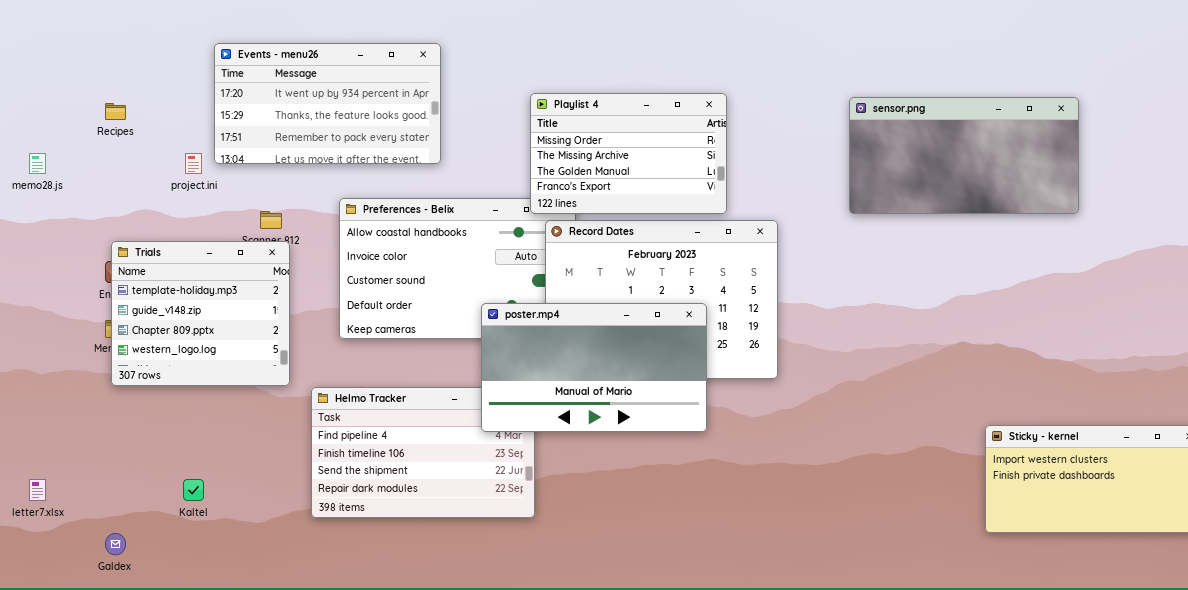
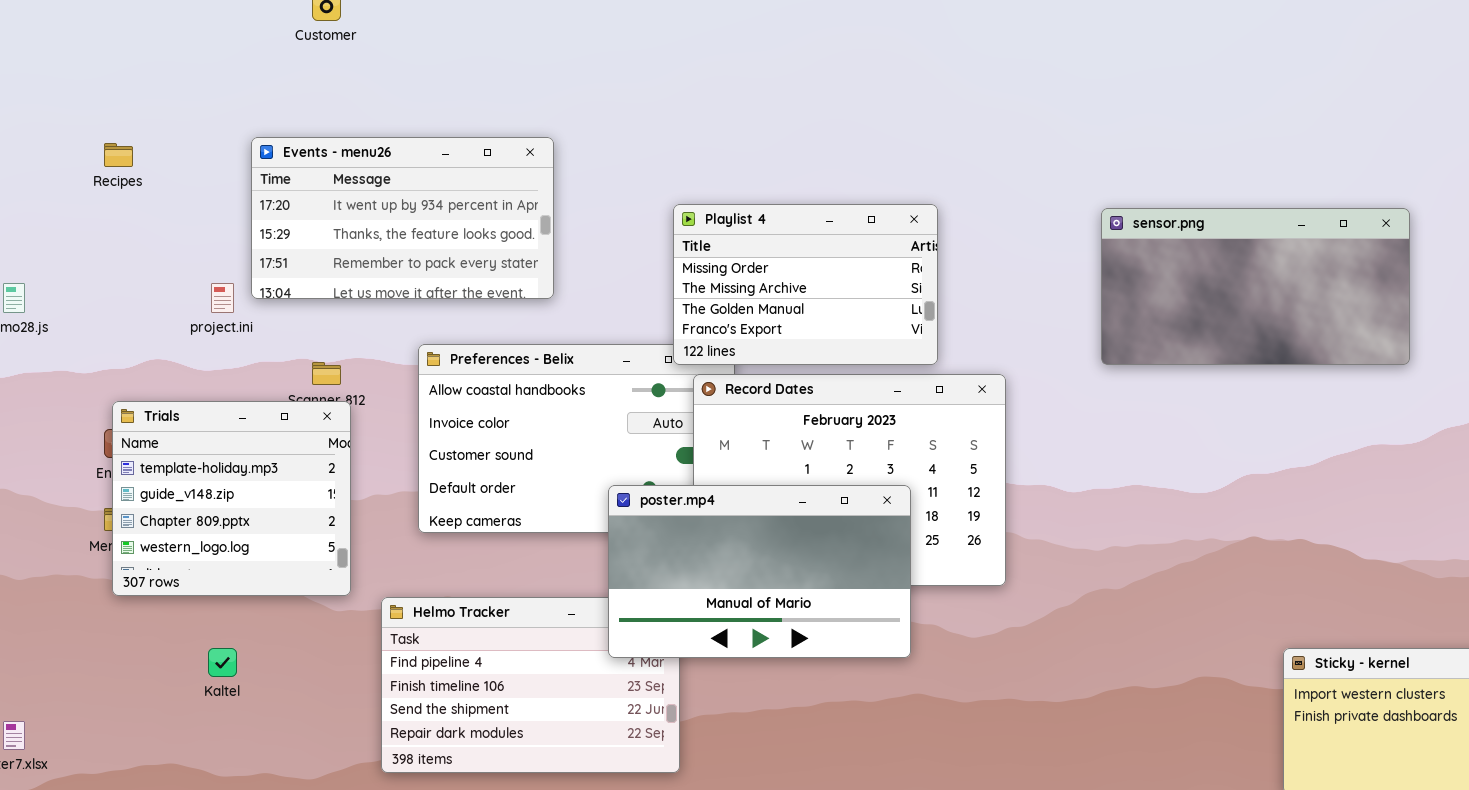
Recipes: [105,103,126,120] -> [104,143,133,167], moved
Kaltel: [183,479,204,501] -> [208,648,237,677], moved

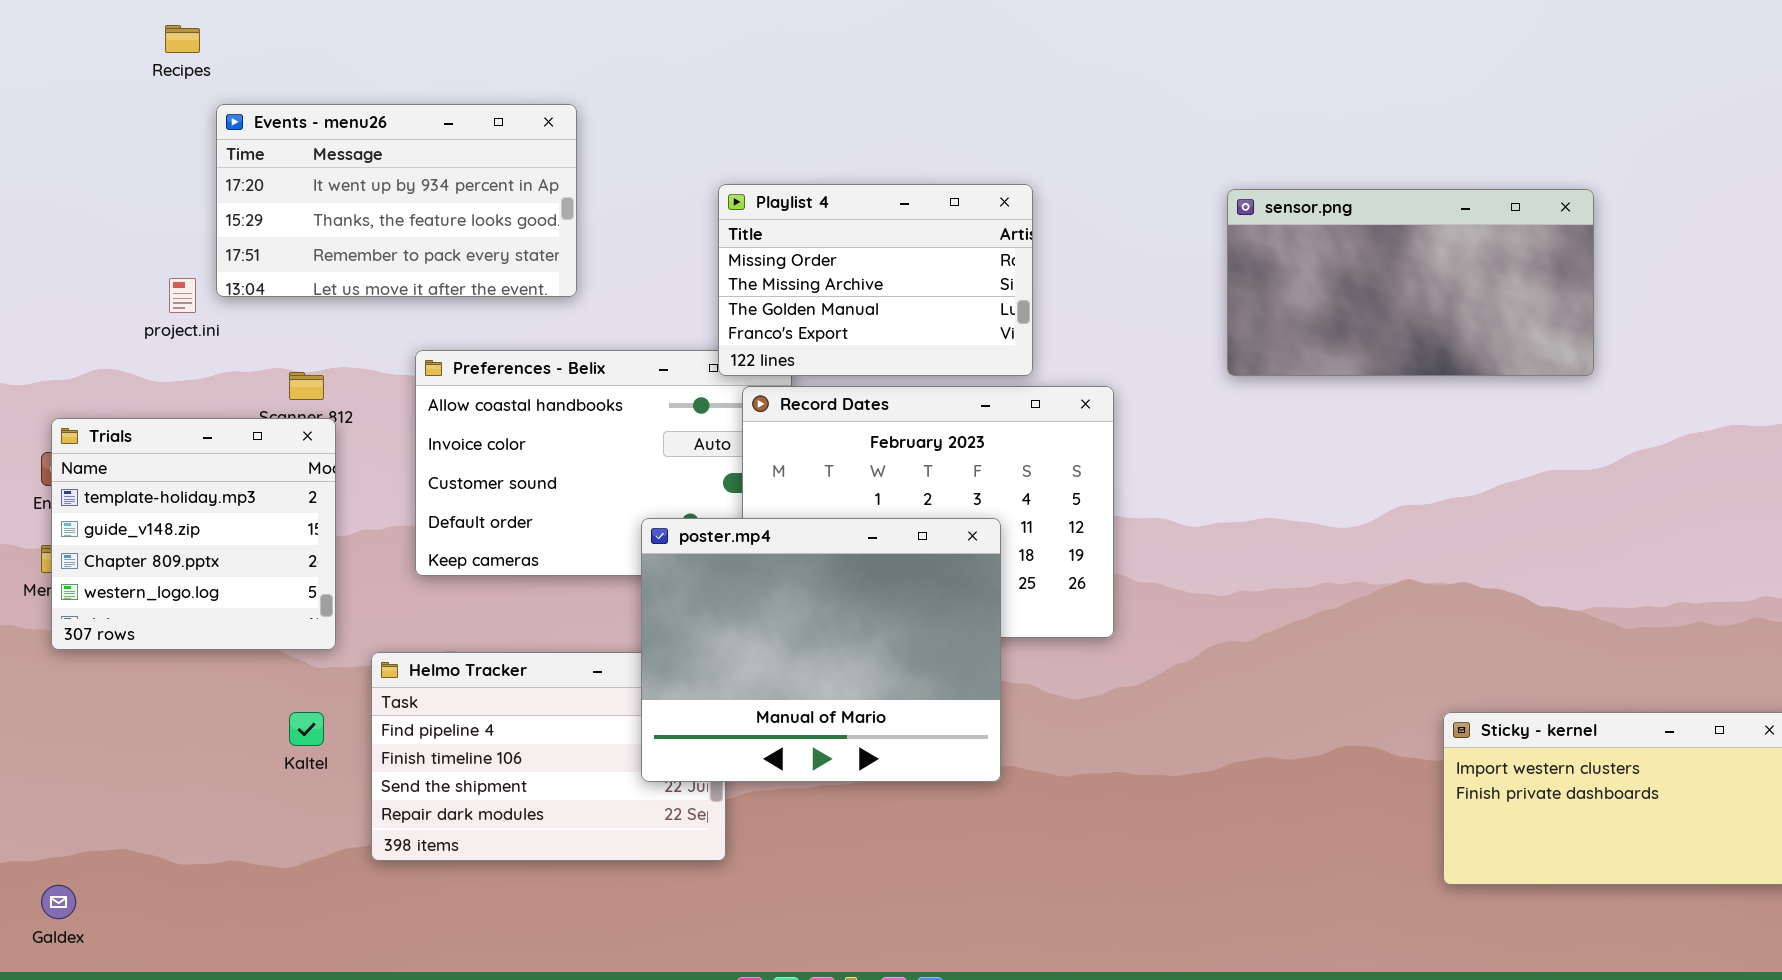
Recipes: [104,143,133,167] -> [165,25,200,53], moved
poster.mp4: [608,485,911,658] -> [641,518,1001,782], resized
Kaltel: [208,648,237,677] -> [289,712,324,746], moved

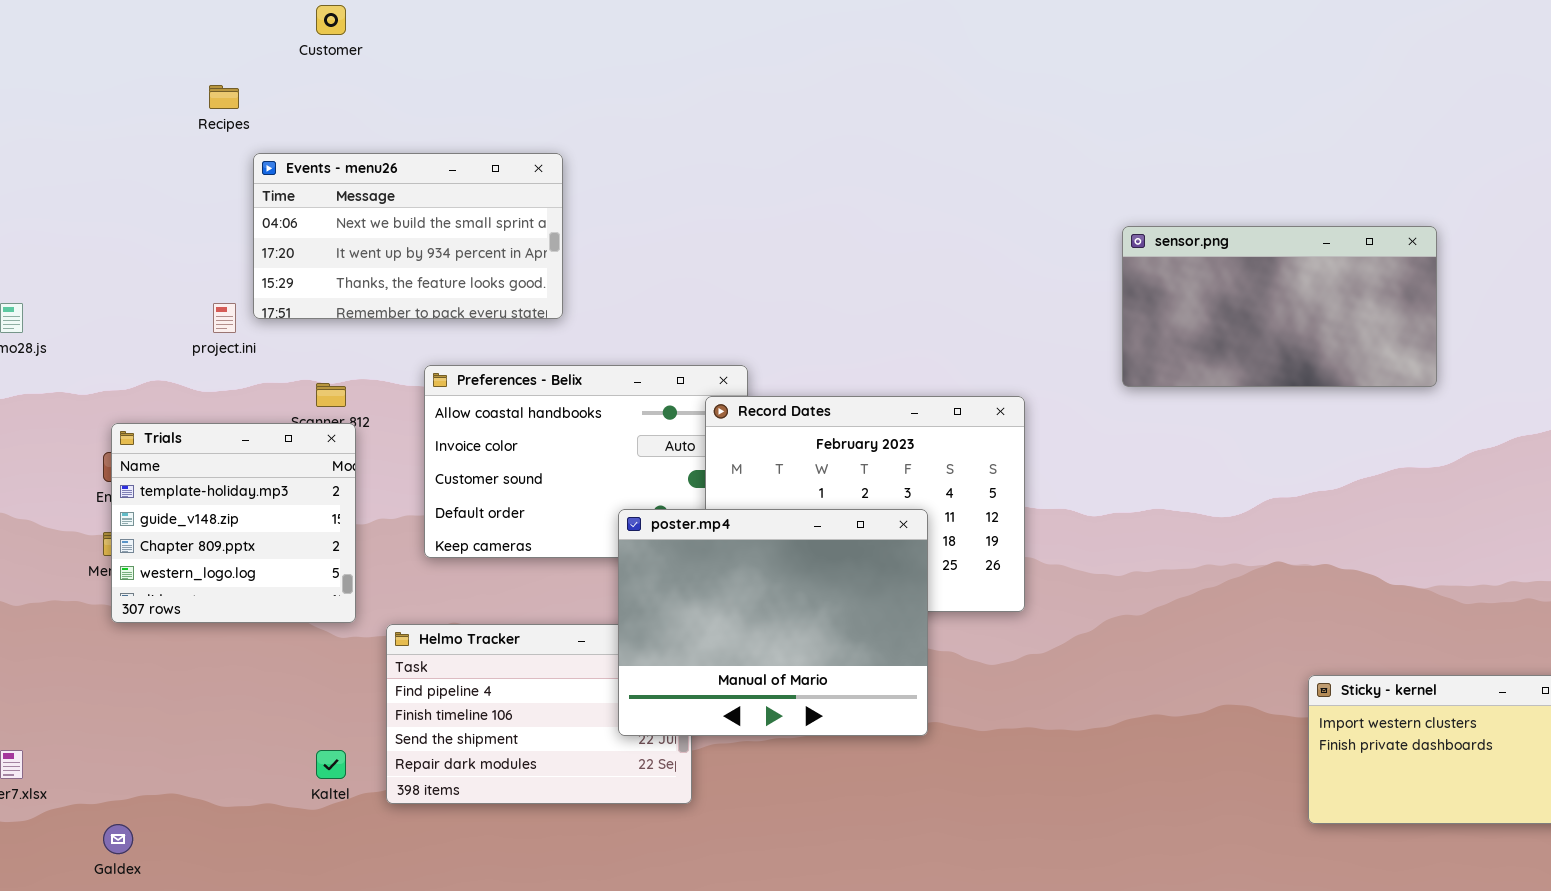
Events - menu26: [216,104,577,297] -> [253,153,563,319], scrolled up 1 row
Playlist 4: [718,184,1033,376] -> none, closed
Kaltel: [289,712,324,746] -> [316,750,346,779], moved

